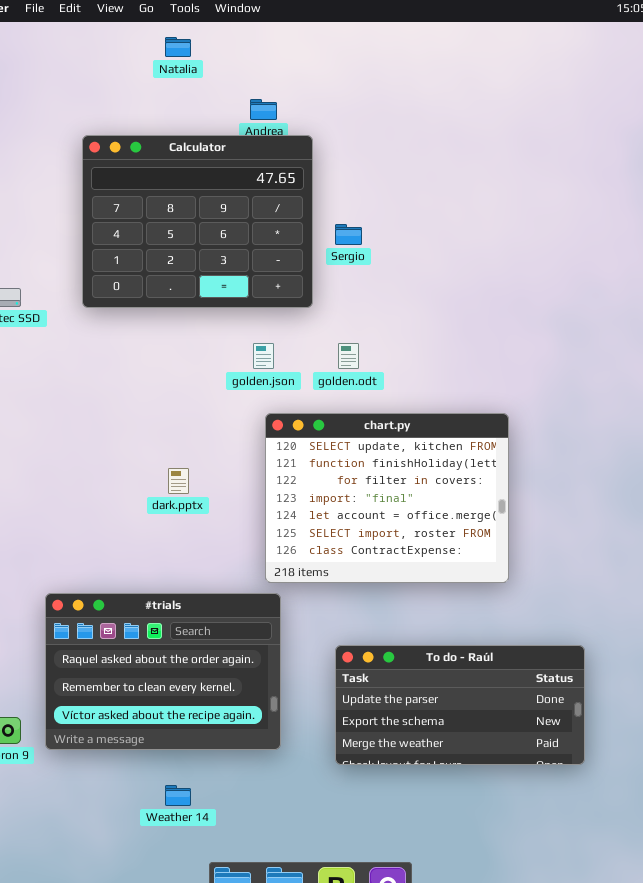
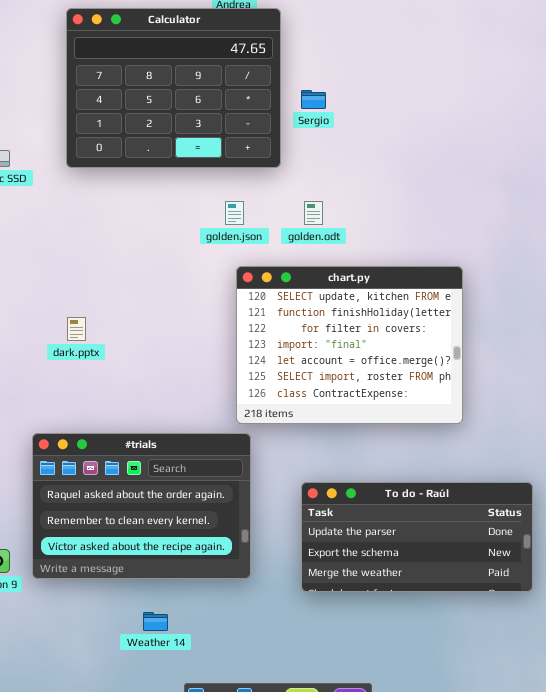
dark.pptx: [168,468,189,494] -> [67,317,86,341], moved

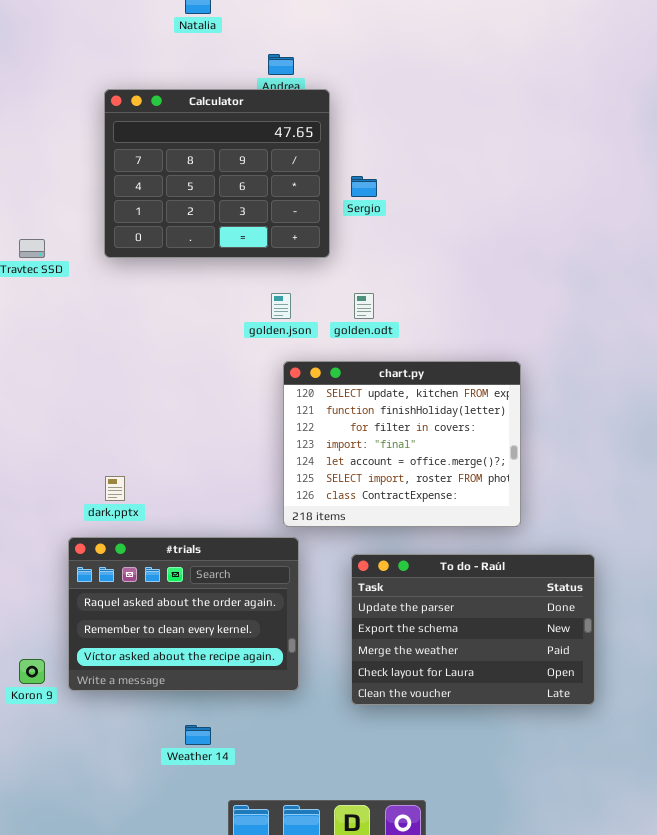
dark.pptx: [67,317,86,341] -> [105,476,125,501], moved
To do - Raúl: [301,482,533,592] -> [351,554,595,705], resized

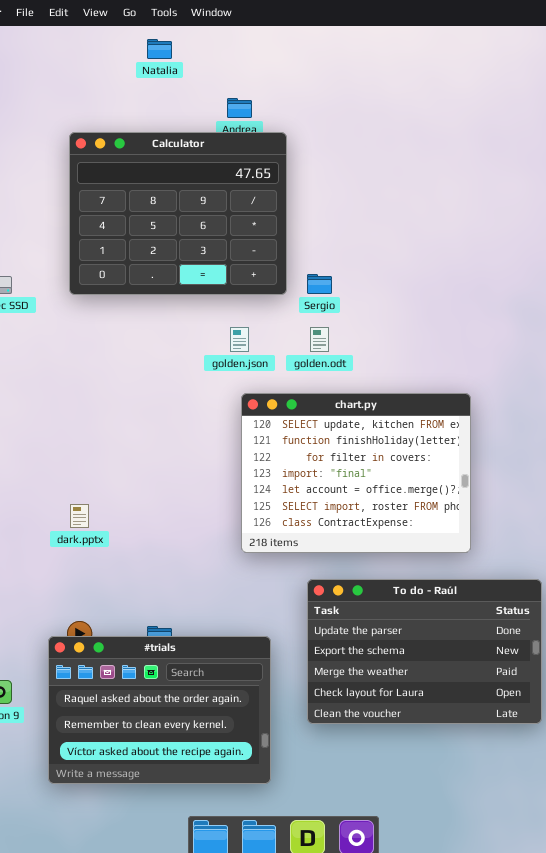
Sergio: [351,176,377,197] -> [307,274,332,294], moved
#trials: [68,537,299,691] -> [48,636,271,784], moved

